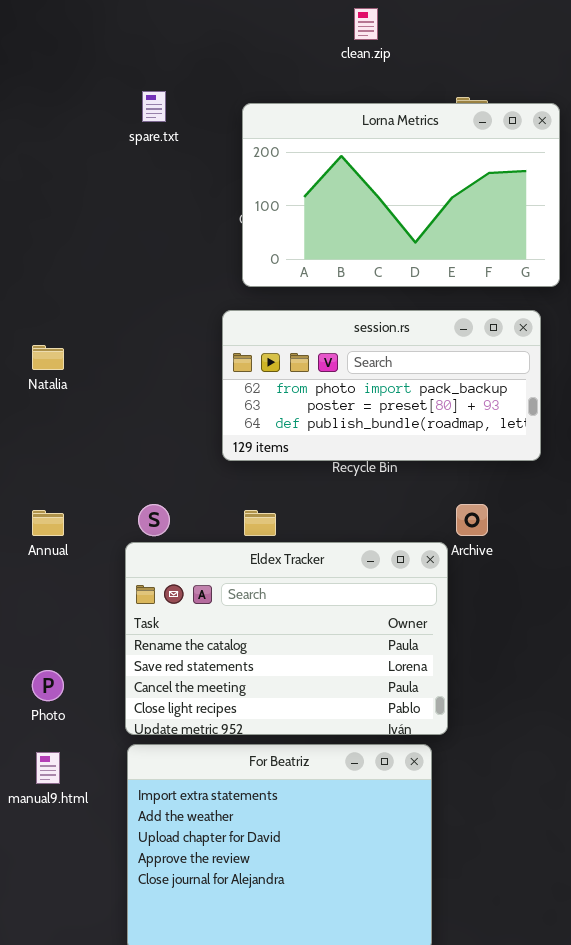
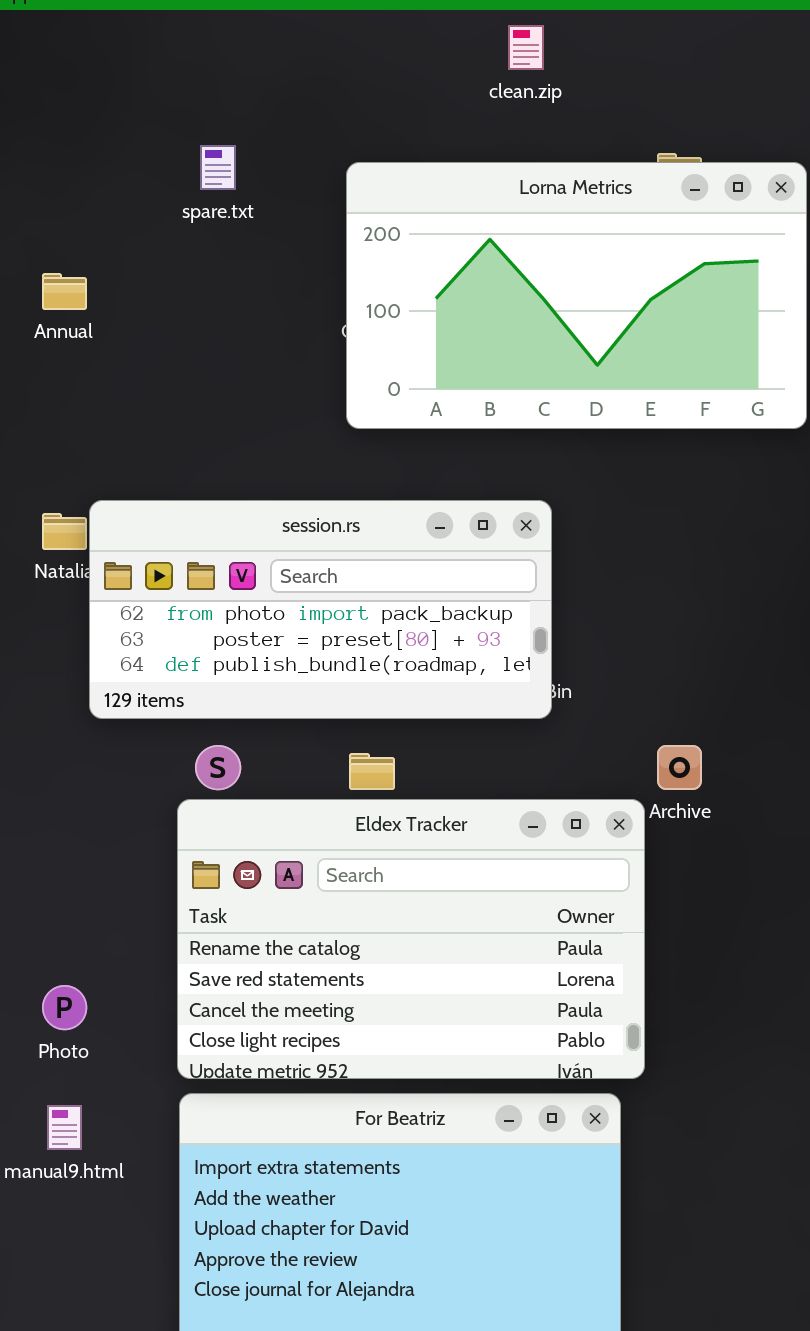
session.rs: [222,310,541,461] -> [89,500,552,719], moved
Annual: [32,510,64,536] -> [42,273,87,310], moved

